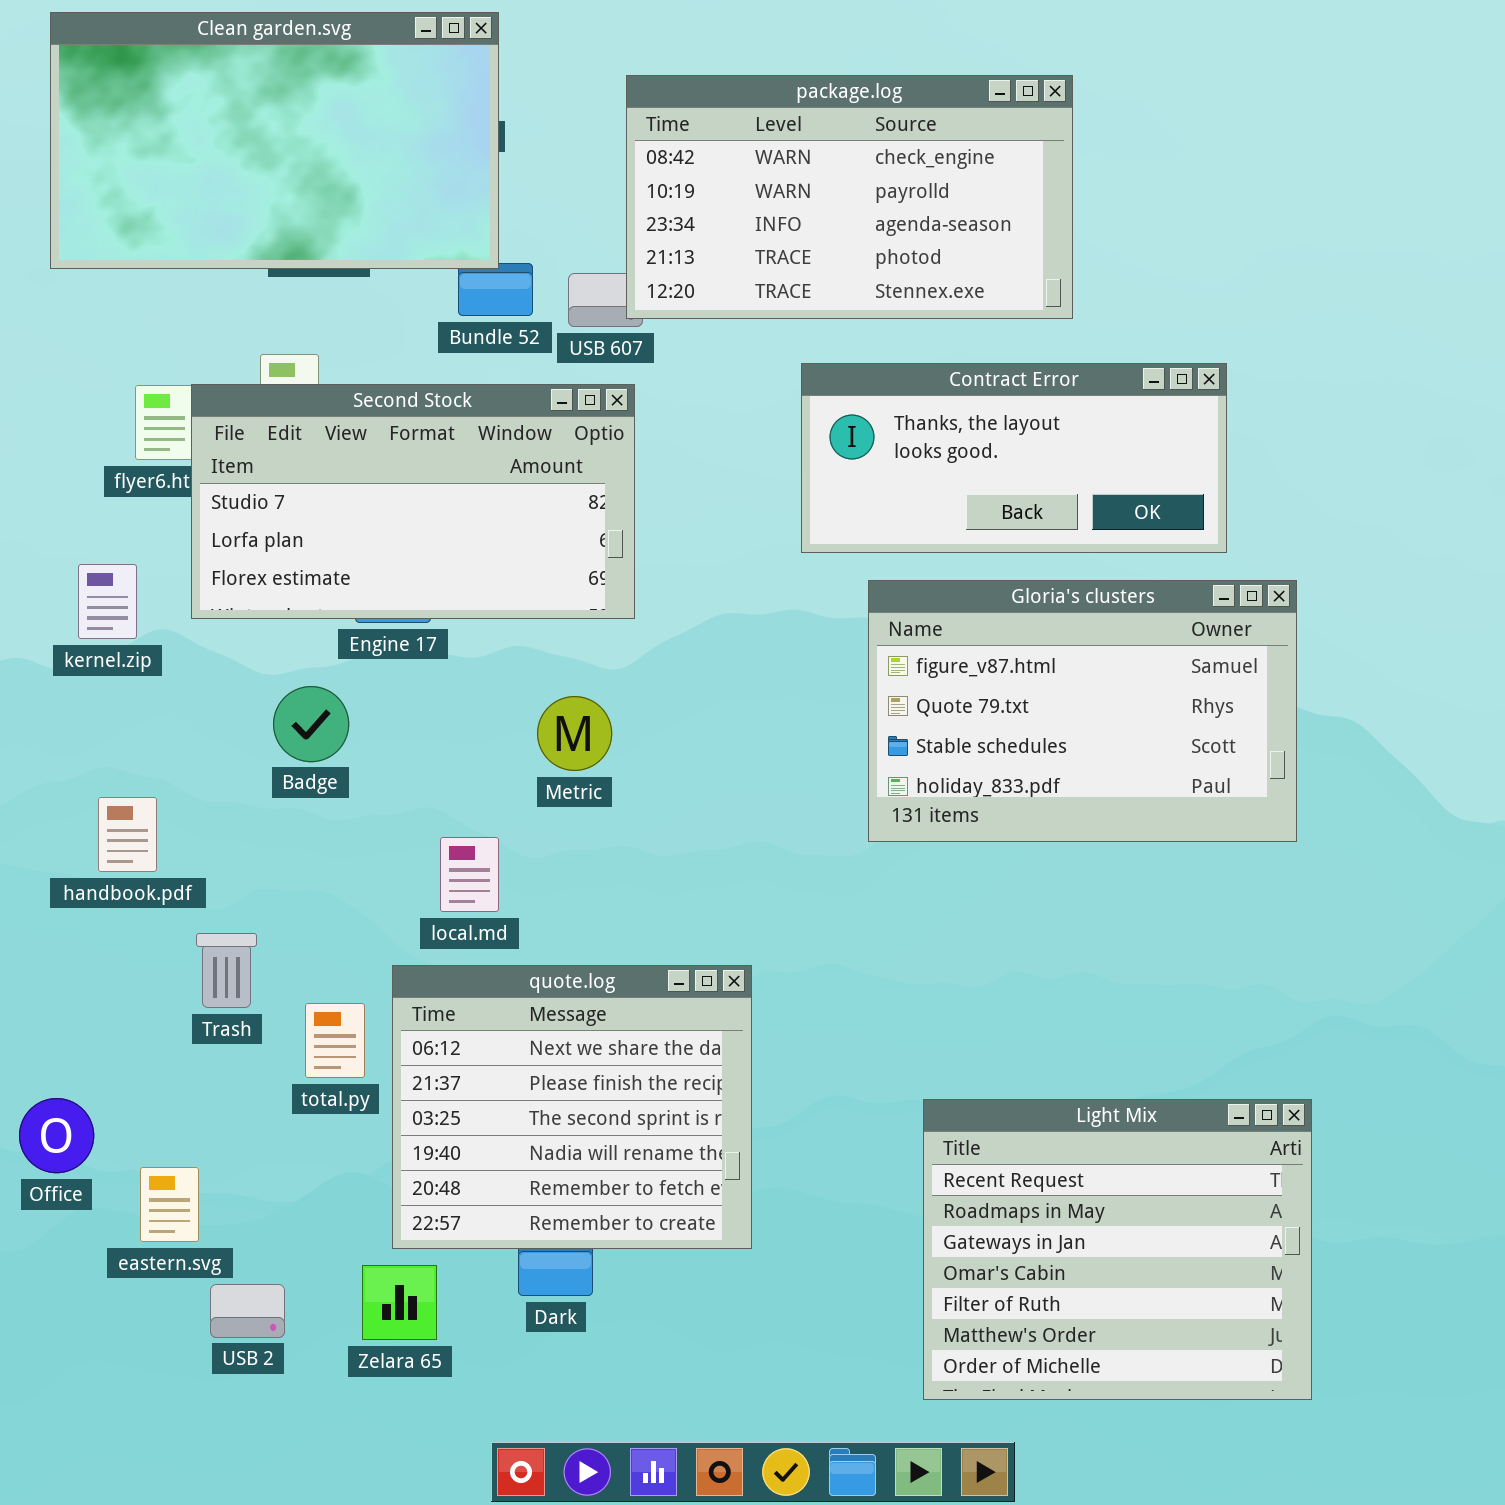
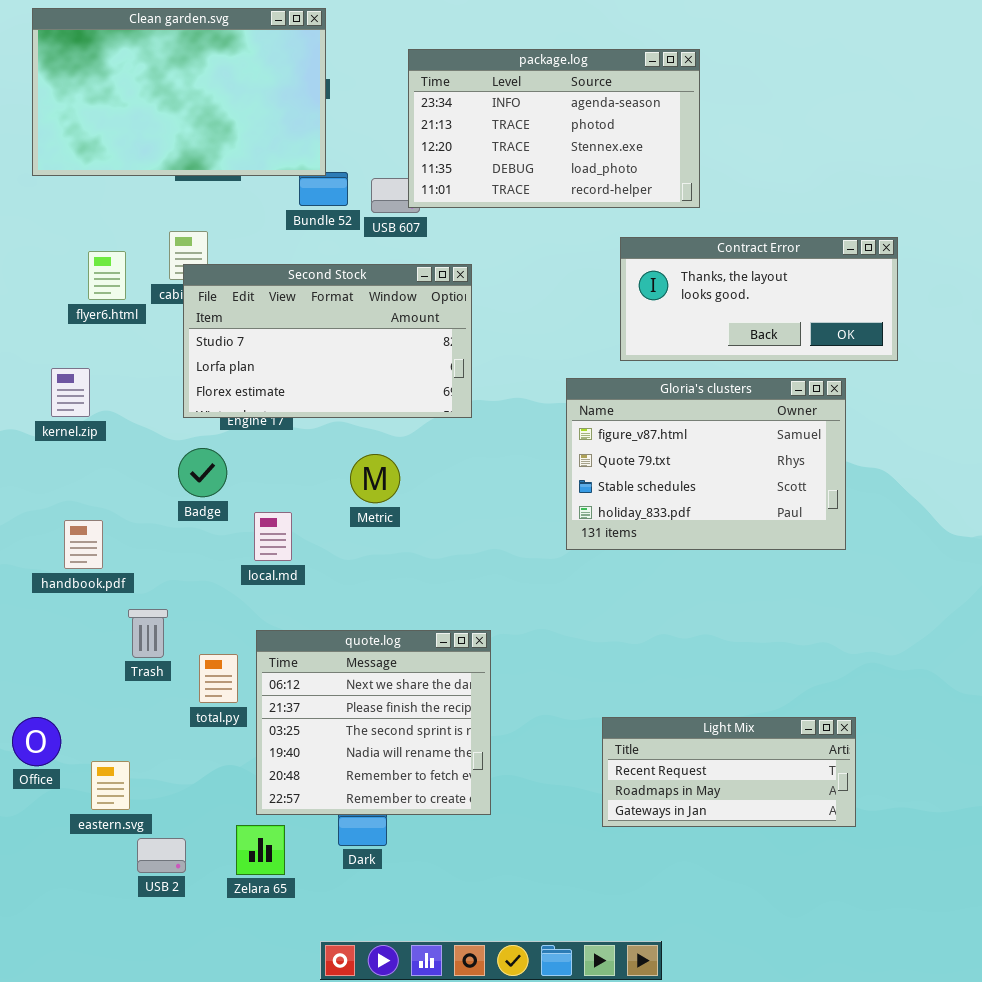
package.log: [626,75,1073,319] -> [408,49,700,208], scrolled down 2 rows
Contract Error: [801,363,1227,553] -> [620,237,898,361], moved
Second Stock: [191,384,635,619] -> [183,264,472,418], moved
local.md: [440,837,499,912] -> [254,512,292,561], moved
Light Mix: [923,1099,1312,1400] -> [602,717,856,827], resized

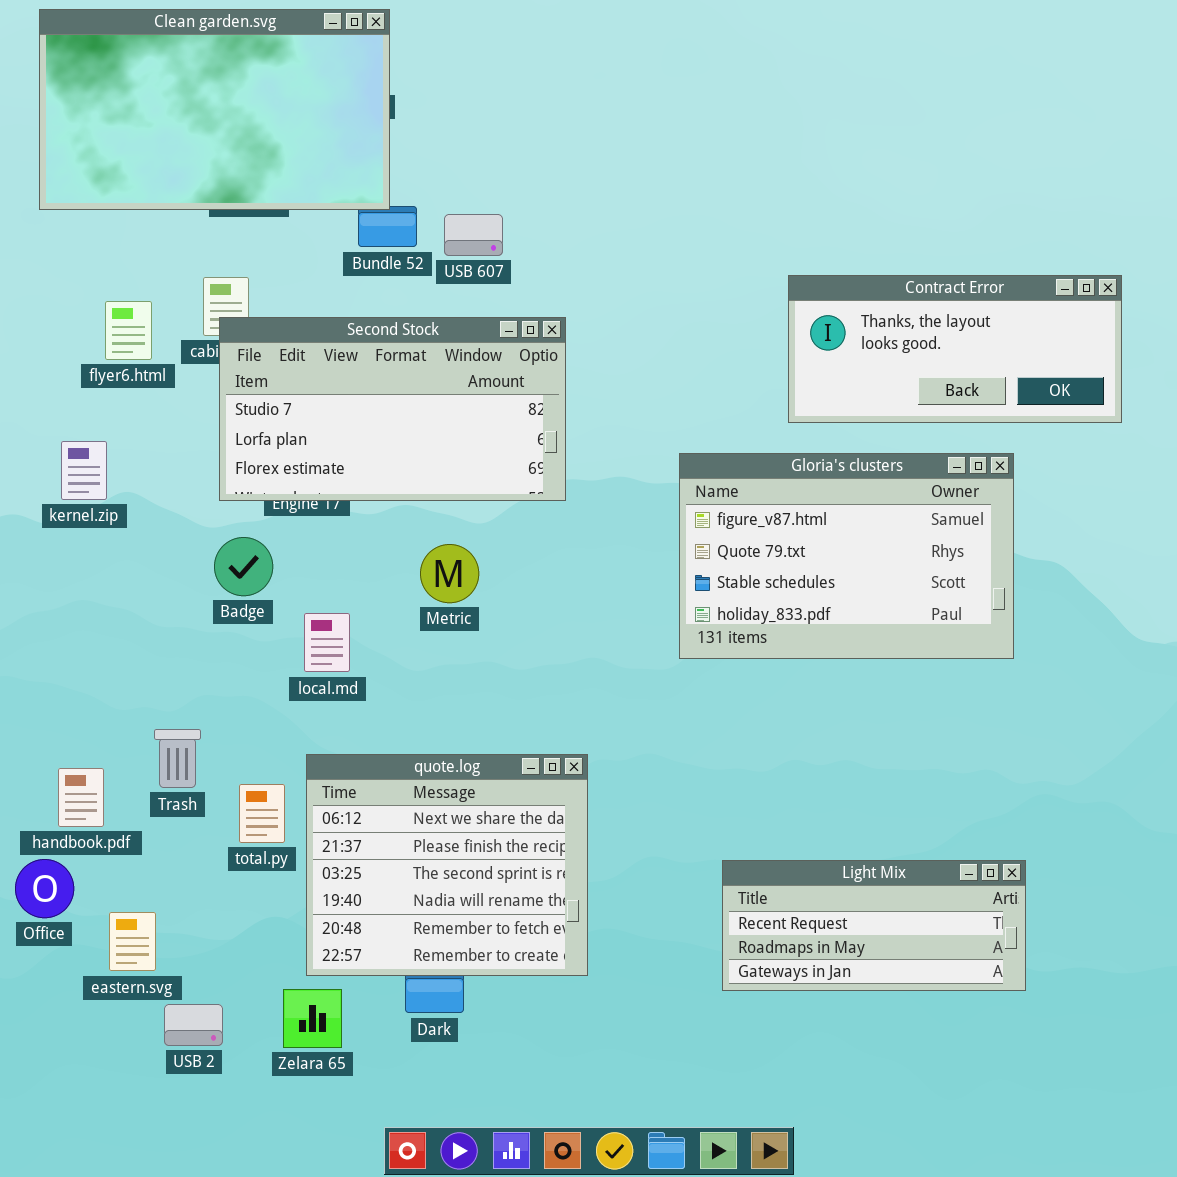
package.log: [408,49,700,208] -> none, closed
Contract Error: [620,237,898,361] -> [788,275,1122,423], moved
handbook.pdf: [64,520,103,569] -> [58,768,104,827], moved

